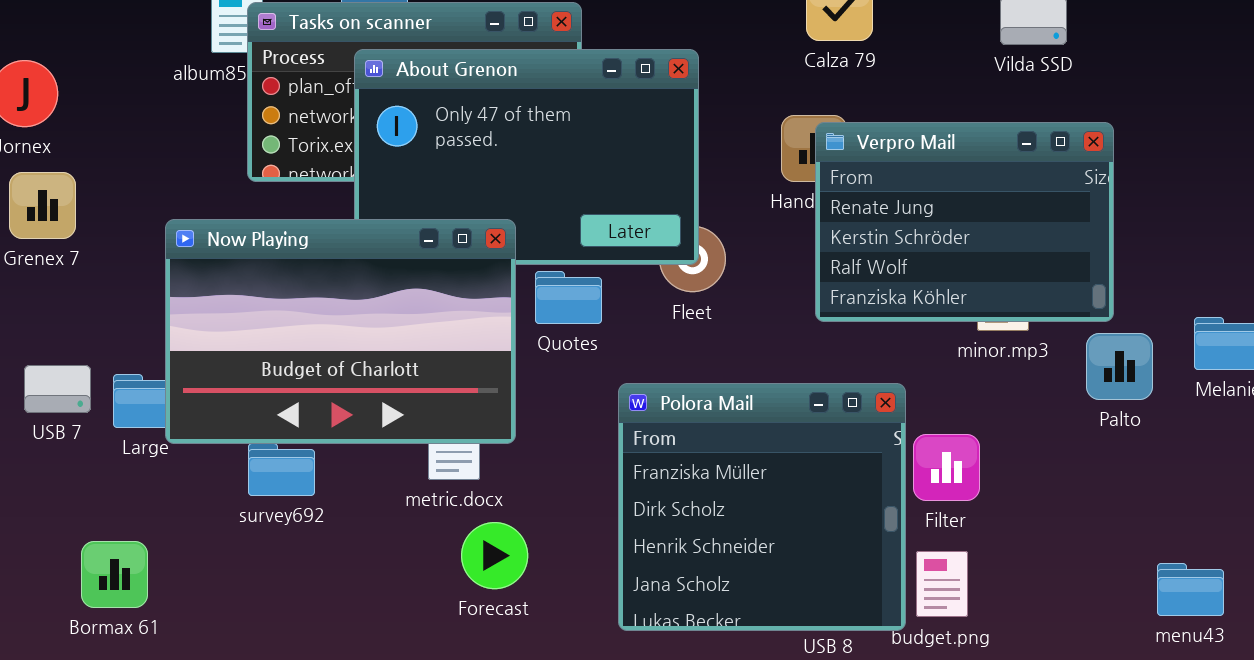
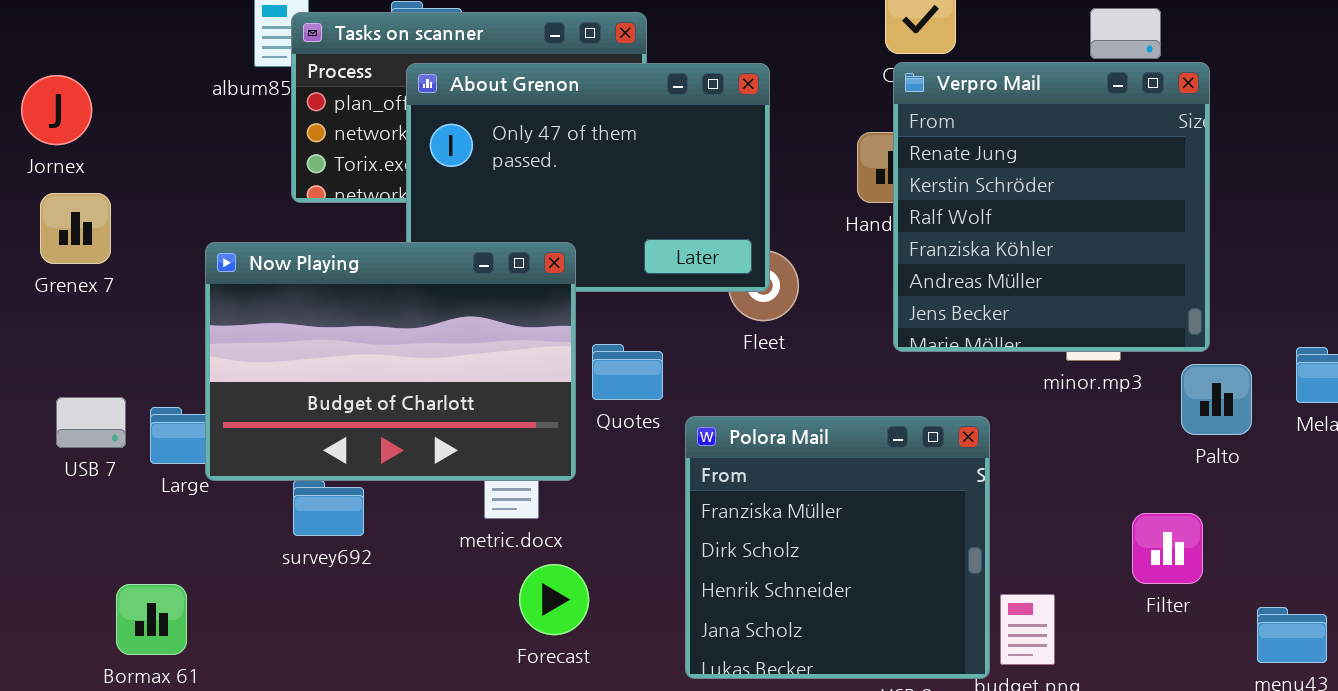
Verpro Mail: [815,122,1114,322] -> [893,62,1210,352], resized
Quotes: [535,271,602,324] -> [592,344,663,400], moved
Filter: [913,434,980,501] -> [1132,513,1203,584], moved

